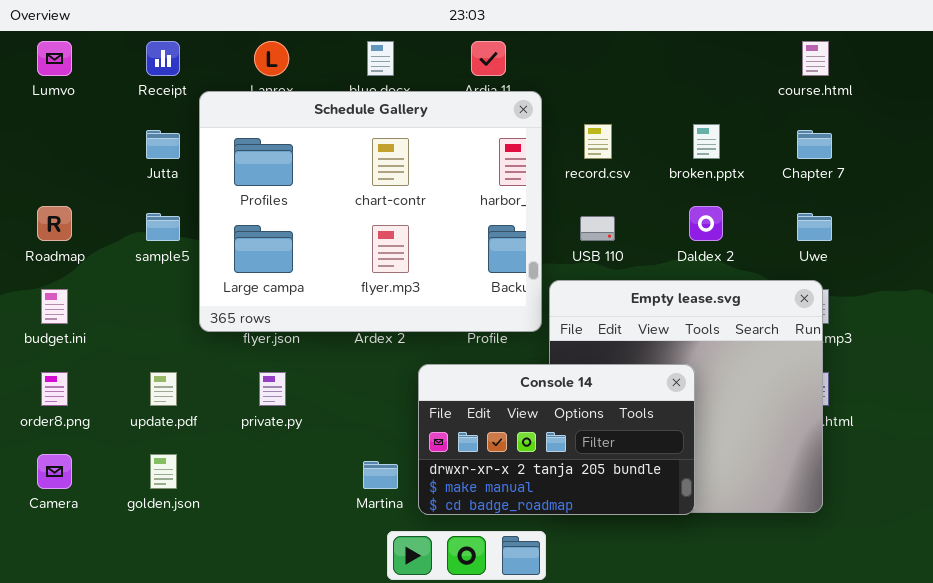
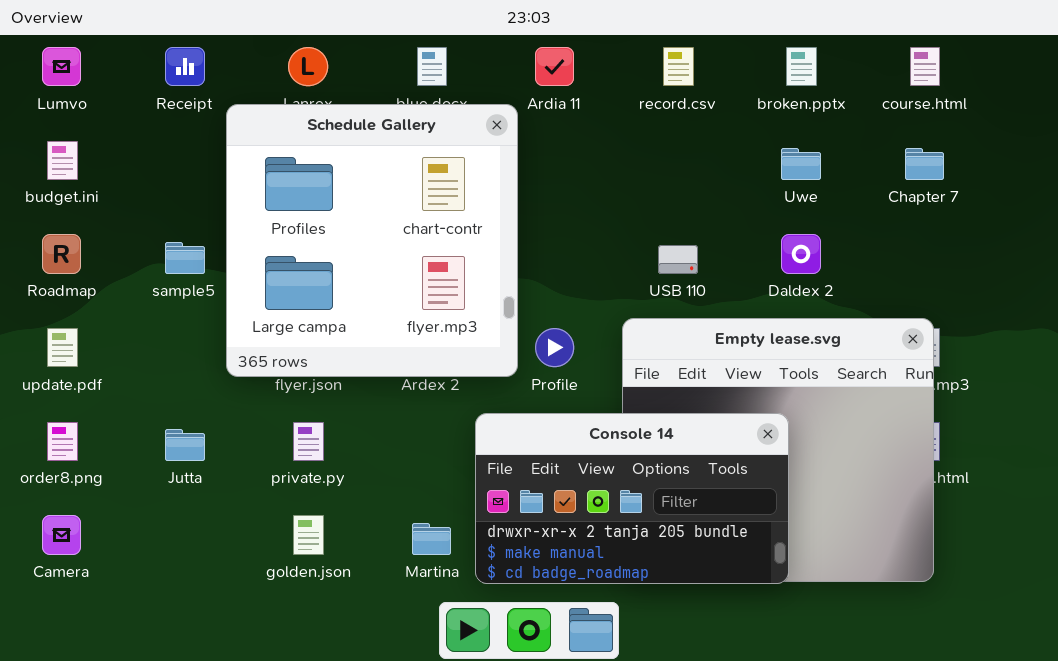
Schedule Gallery: [199,91,542,332] -> [226,104,518,377], resized
record.csv: [584,124,612,159] -> [663,47,694,86], moved
broken.pptx: [693,124,720,159] -> [786,47,817,86], moved
Jutta: [146,130,180,159] -> [165,429,205,461], moved
Uwe: [797,213,832,241] -> [781,148,821,180], moved
budget.ini: [41,289,68,324] -> [47,141,78,180], moved
update.pdf: [150,372,177,406] -> [47,328,78,367], moved
golden.json: [150,454,177,489] -> [293,515,324,555], moved

